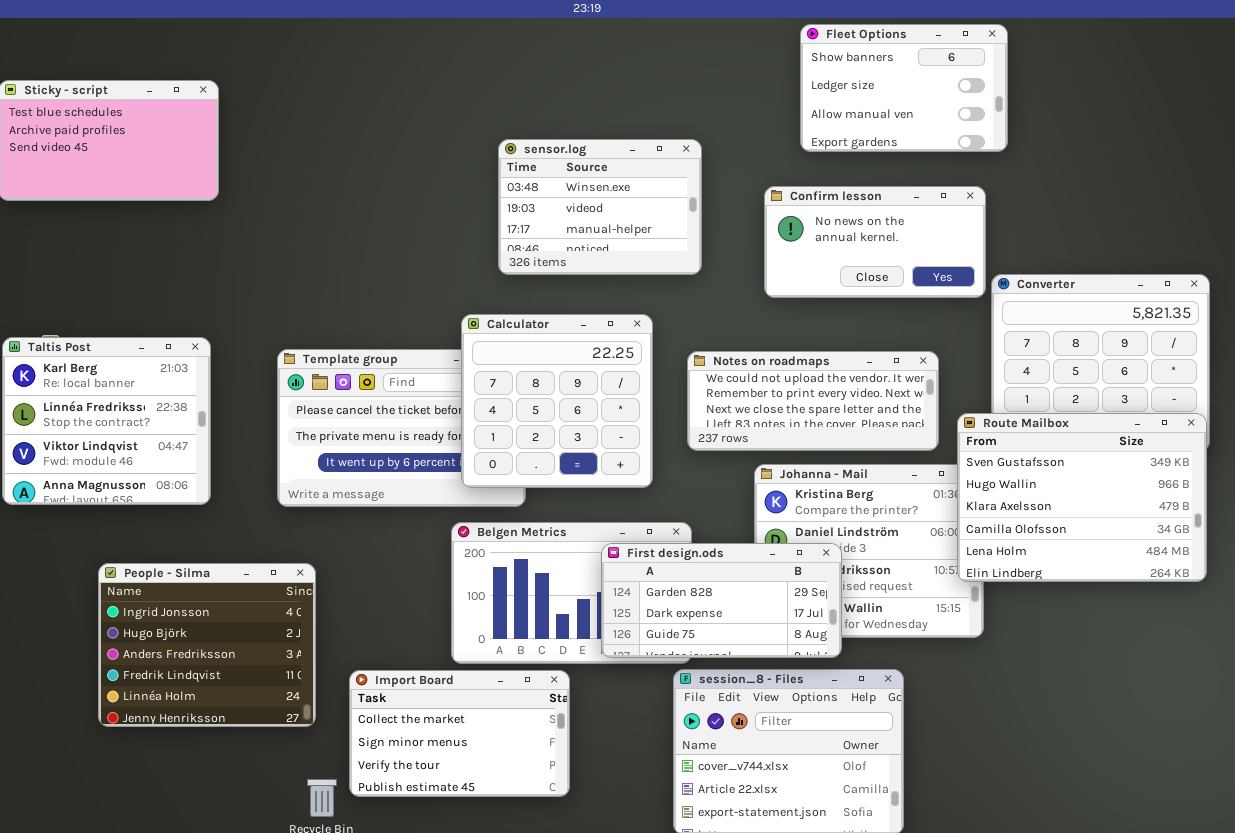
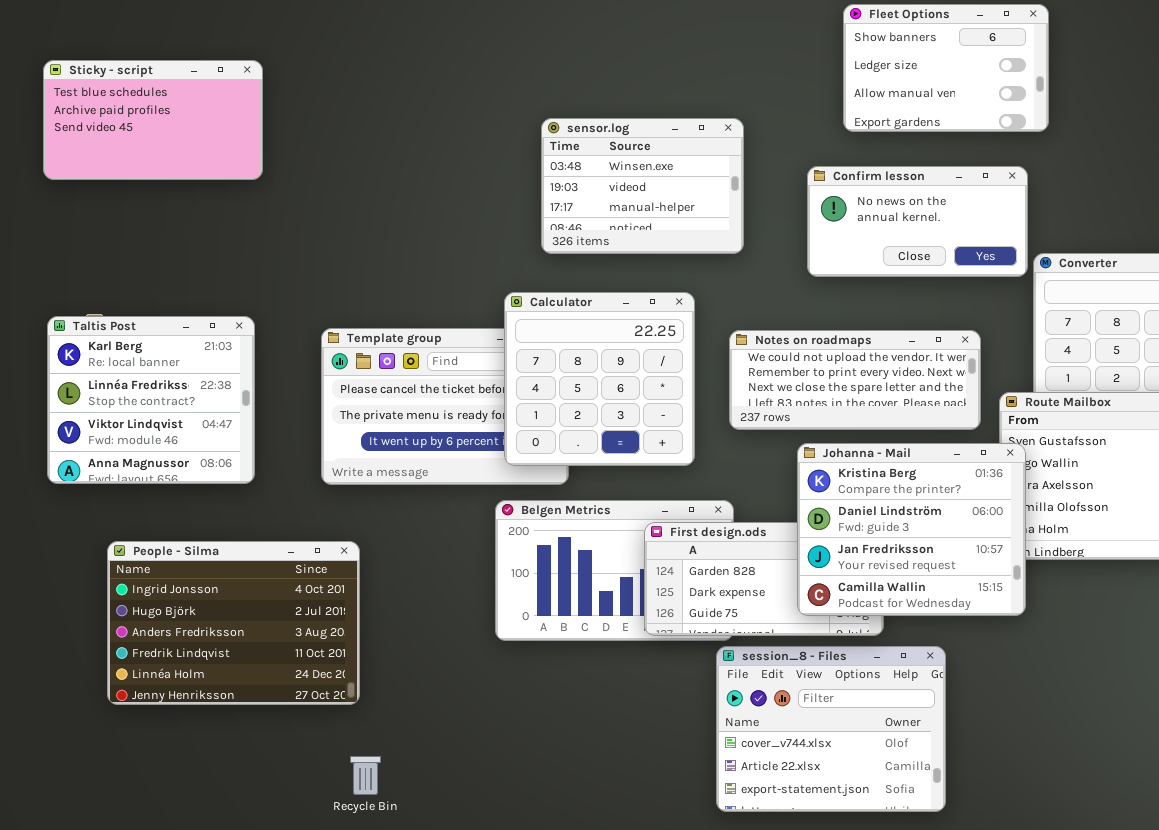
Johanna - Mail: [754,464,984,638] -> [797,443,1026,616], raised
People - Silma: [98,563,316,727] -> [107,541,360,705], resized
Import Board: [349,670,570,797] -> none, closed

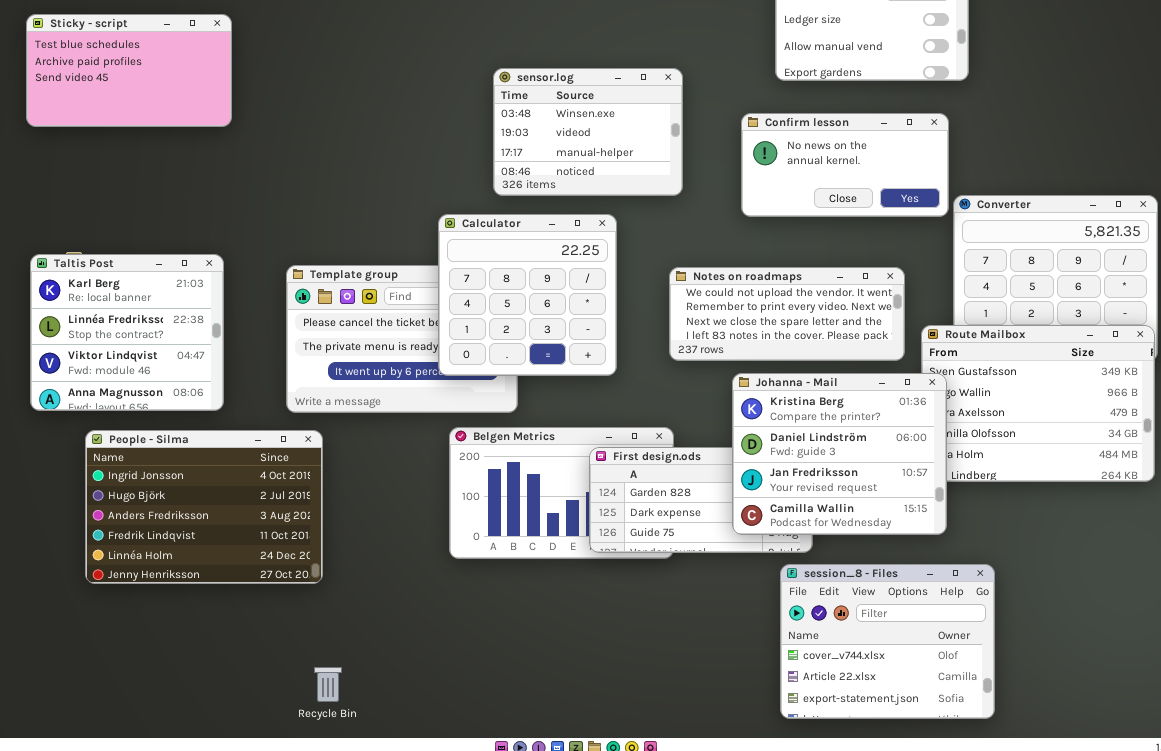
Calculator: [504,292,695,466] -> [438,214,617,376], moved
People - Silma: [107,541,360,705] -> [85,430,323,584], moved
session_8 - Files: [716,646,946,812] -> [780,564,995,719], moved

